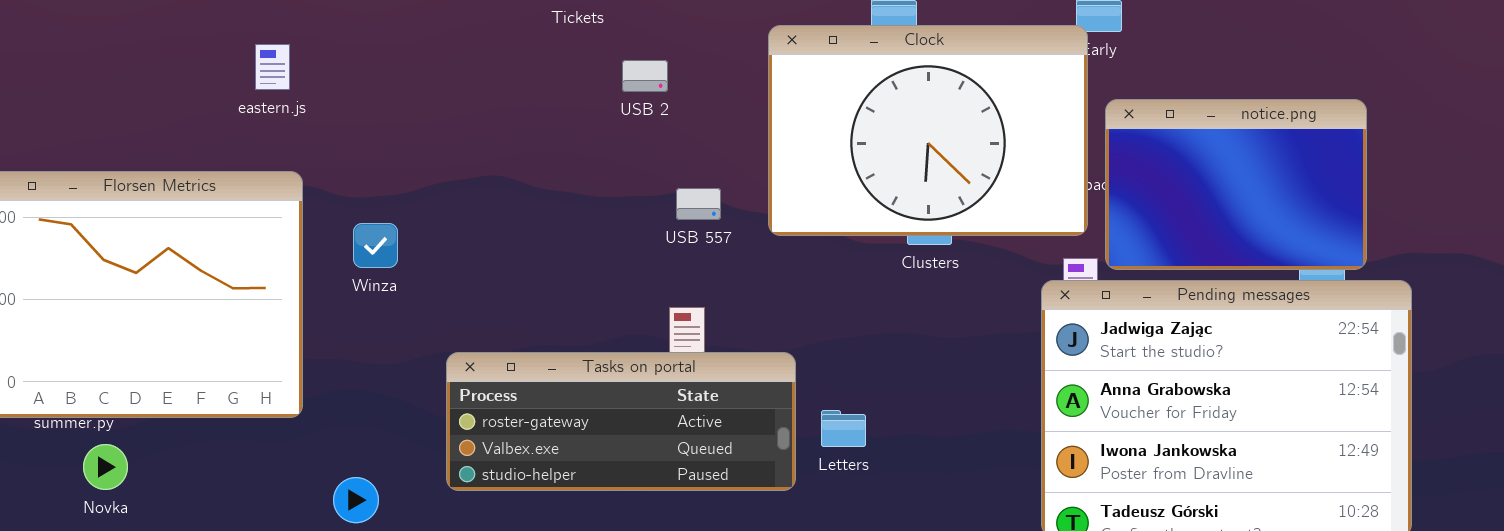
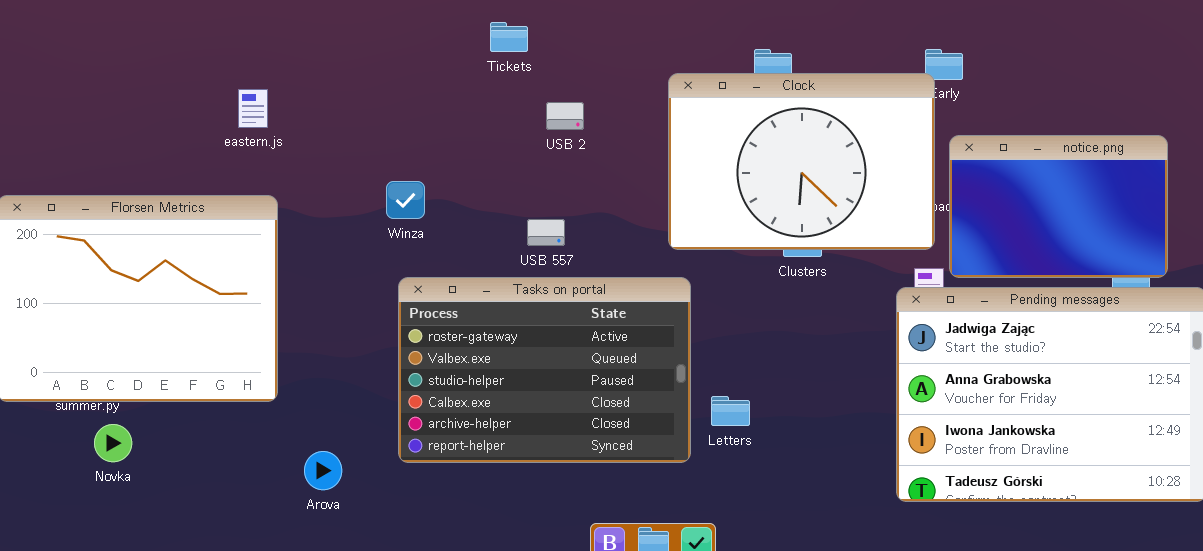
USB 557: [676,188,721,220] -> [527,219,565,246], moved
Winza: [353,223,398,268] -> [386,181,425,219], moved
Tasks on portal: [446,352,796,491] -> [398,277,691,463], resized

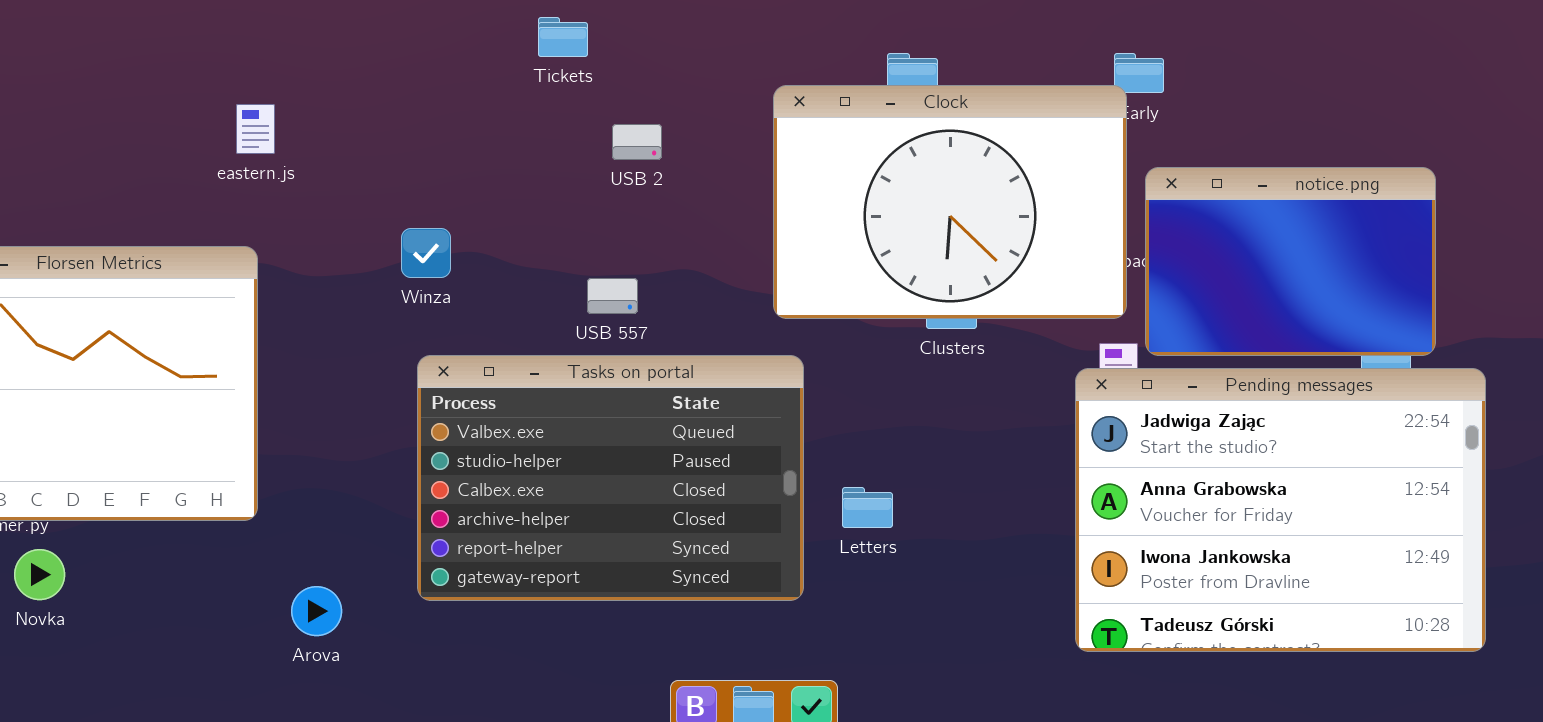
eastern.js: [238,89,268,128] -> [236,104,275,154], moved
Tasks on portal: [398,277,691,463] -> [417,355,804,601], scrolled down 1 row
Letters: [711,396,750,426] -> [842,487,893,528], moved

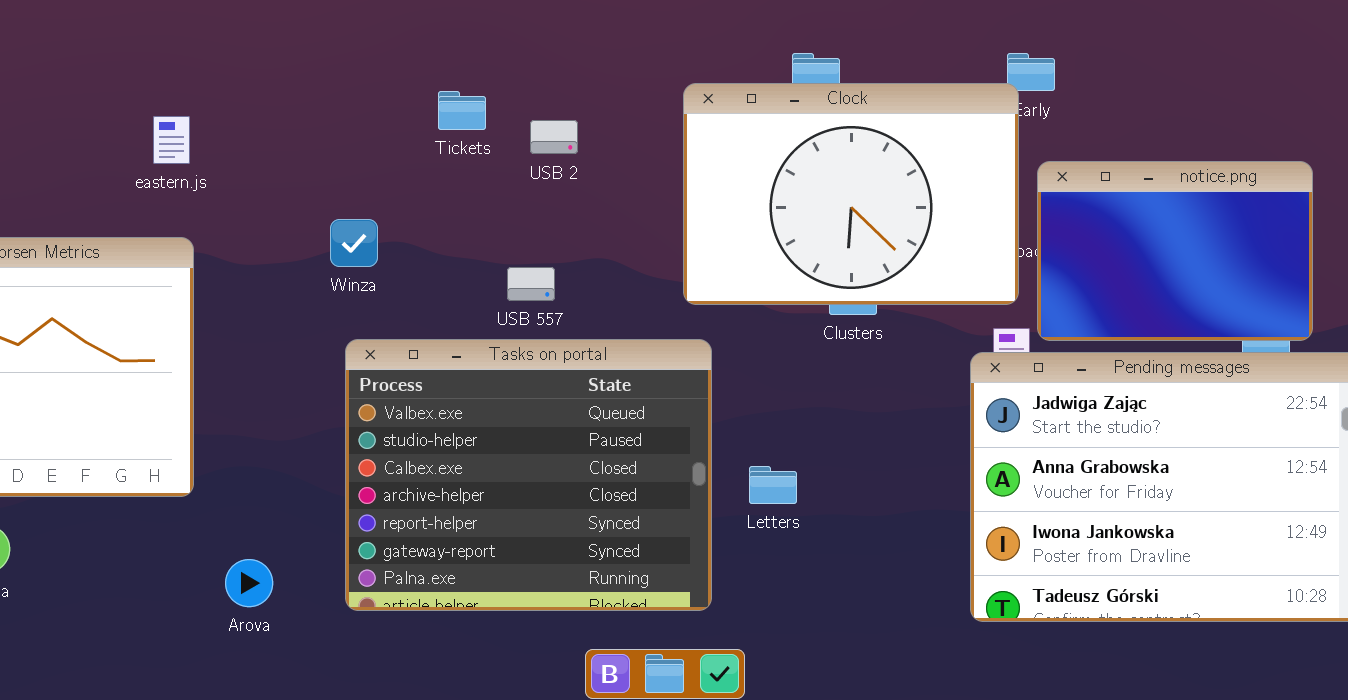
Tickets: [538,17,588,57] -> [438,91,486,130], moved
eastern.js: [236,104,275,154] -> [153,116,190,164], moved
Tasks on portal: [417,355,804,601] -> [345,339,712,611], resized

